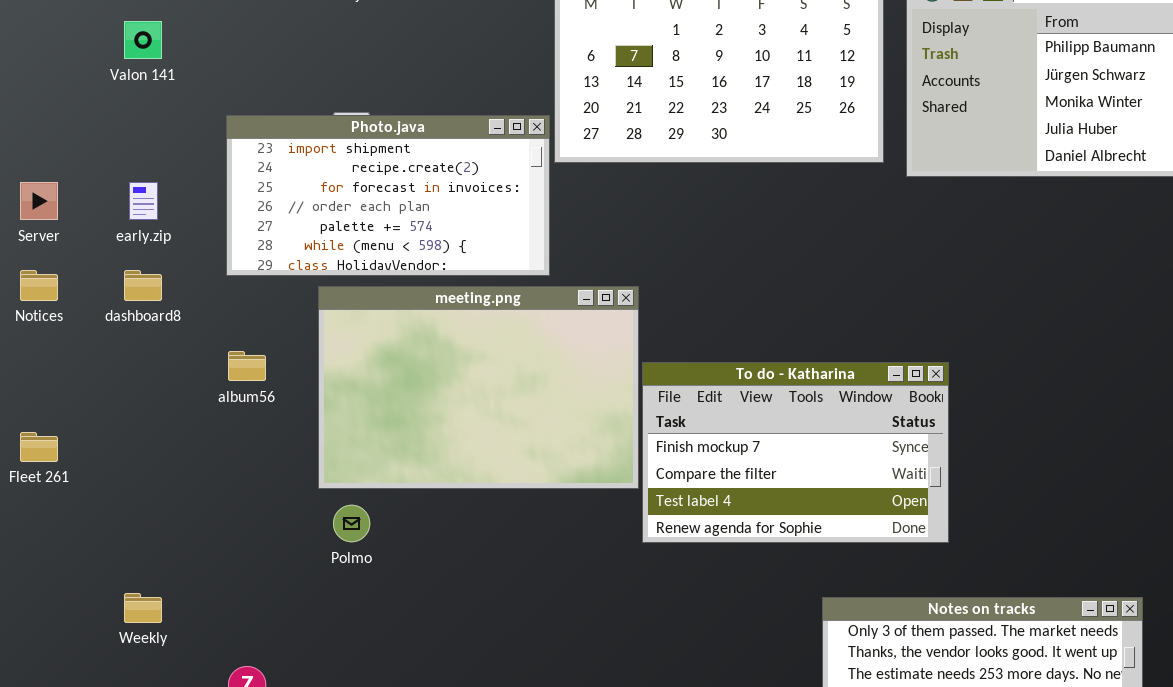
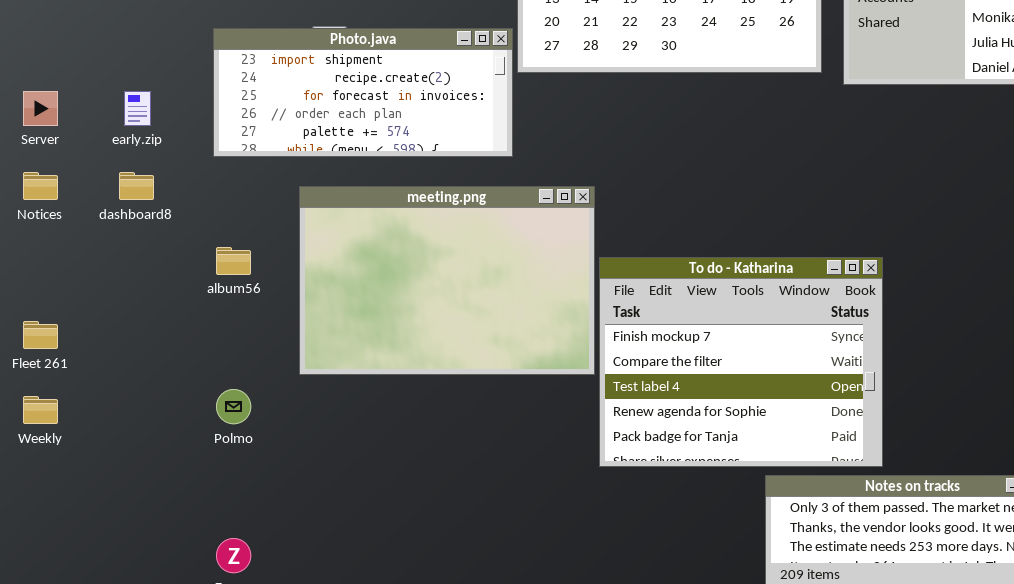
Photo.java: [226,115,550,276] -> [213,28,513,157], resized
To do - Katharina: [642,362,949,543] -> [599,257,883,467], resized
Polmo: [333,505,370,542] -> [216,389,251,424], moved
Weekly: [124,593,162,623] -> [23,396,58,424], moved

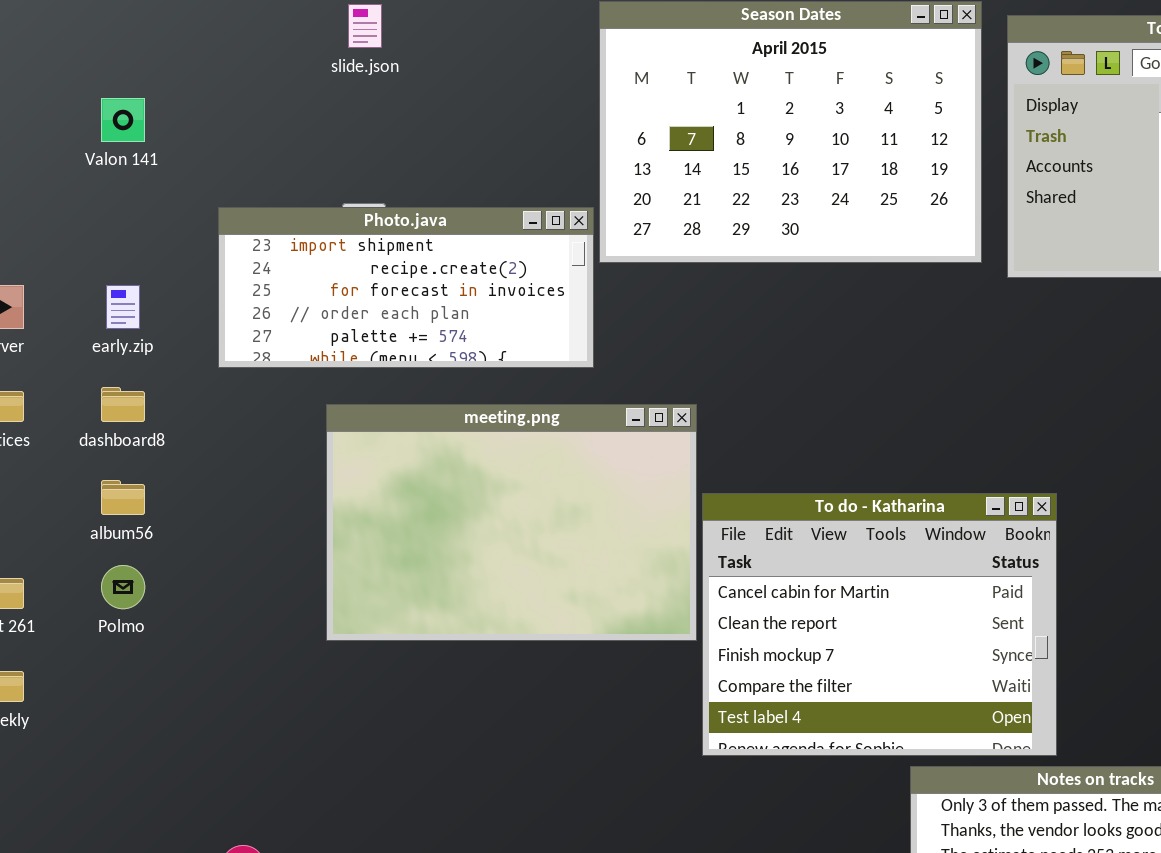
album56: [216,247,251,275] -> [101,480,145,515], moved
To do - Katharina: [599,257,883,467] -> [702,493,1057,756], scrolled up 2 rows
Polmo: [216,389,251,424] -> [101,565,145,609], moved

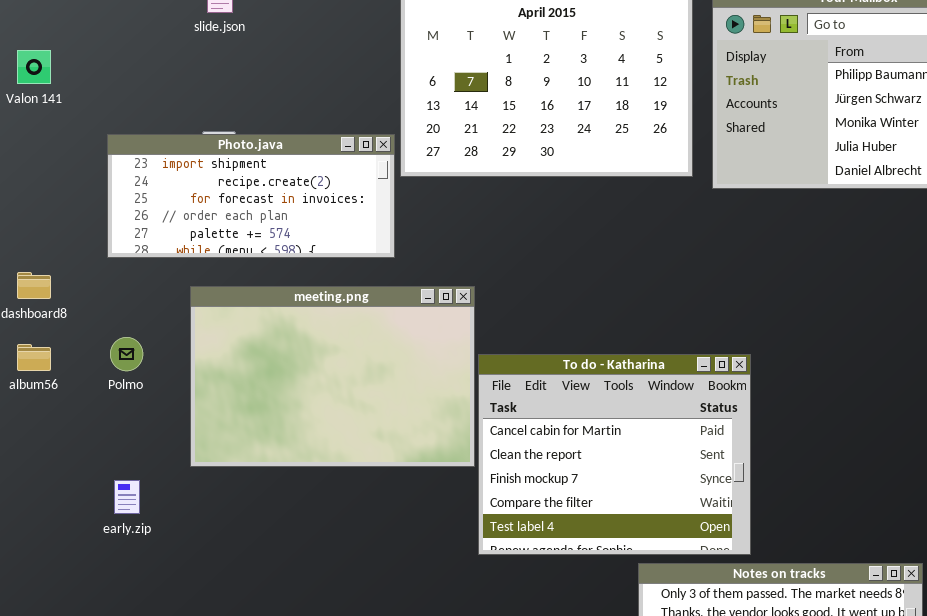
early.zip: [106,285,140,329] -> [114,480,140,514], moved
Polmo: [101,565,145,609] -> [110,337,143,371], moved

